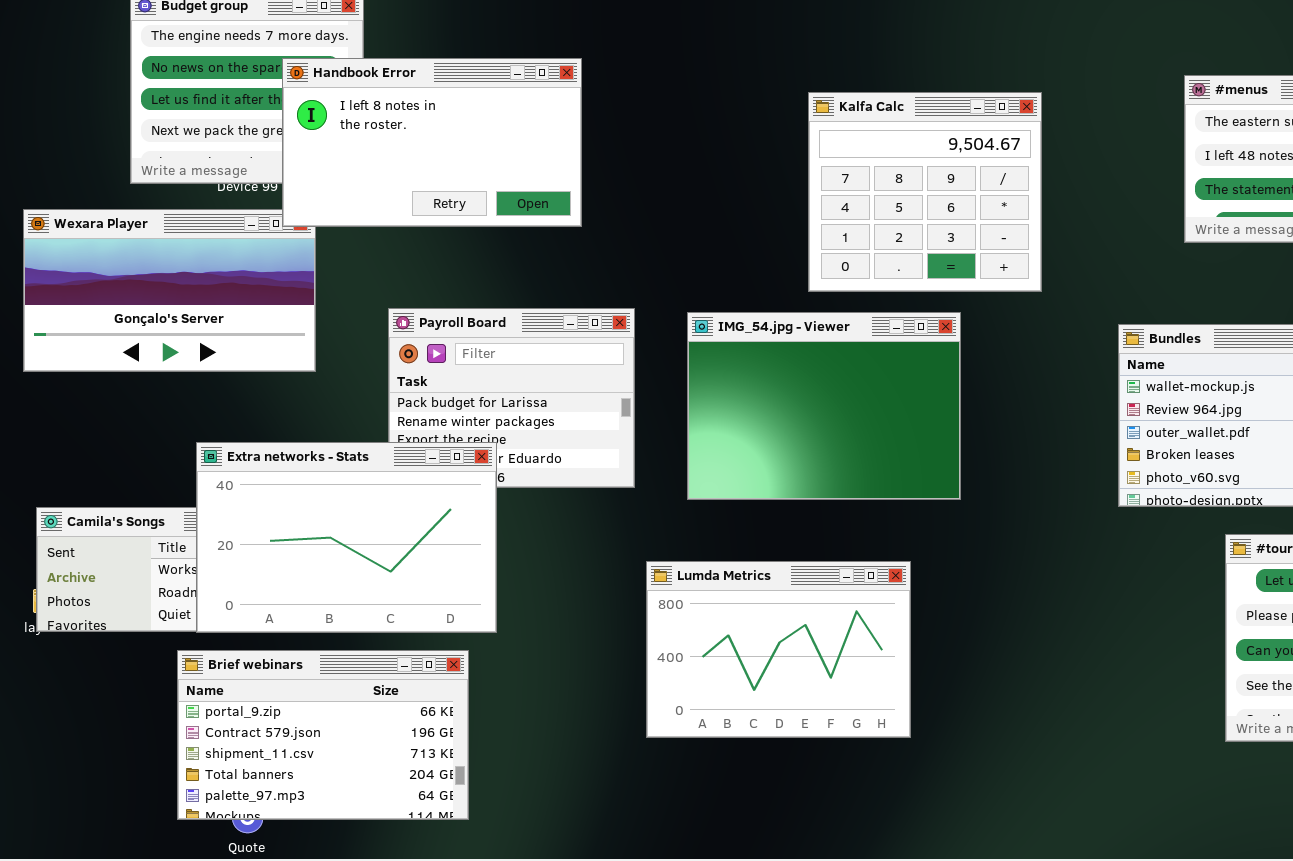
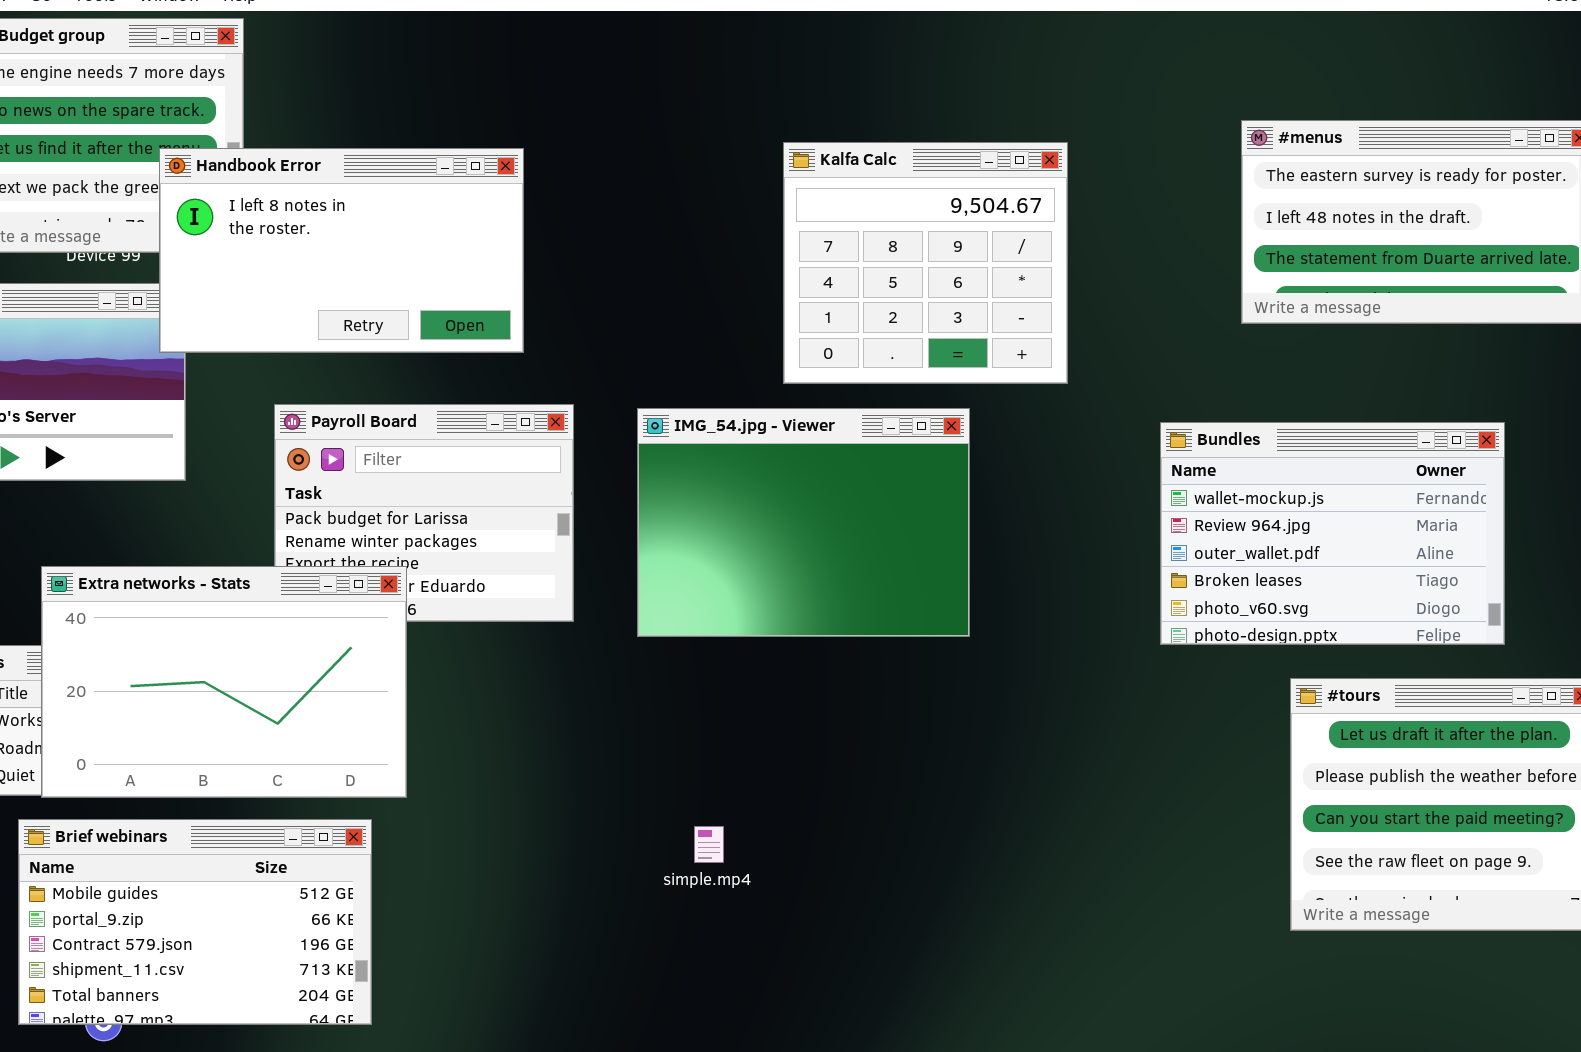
Handbook Error: [282,58,582,227] -> [159,148,524,353], moved
Lumda Metrics: [646,561,911,738] -> none, closed
Brief webinars: [177,650,469,820] -> [18,819,372,1025], scrolled up 1 row

